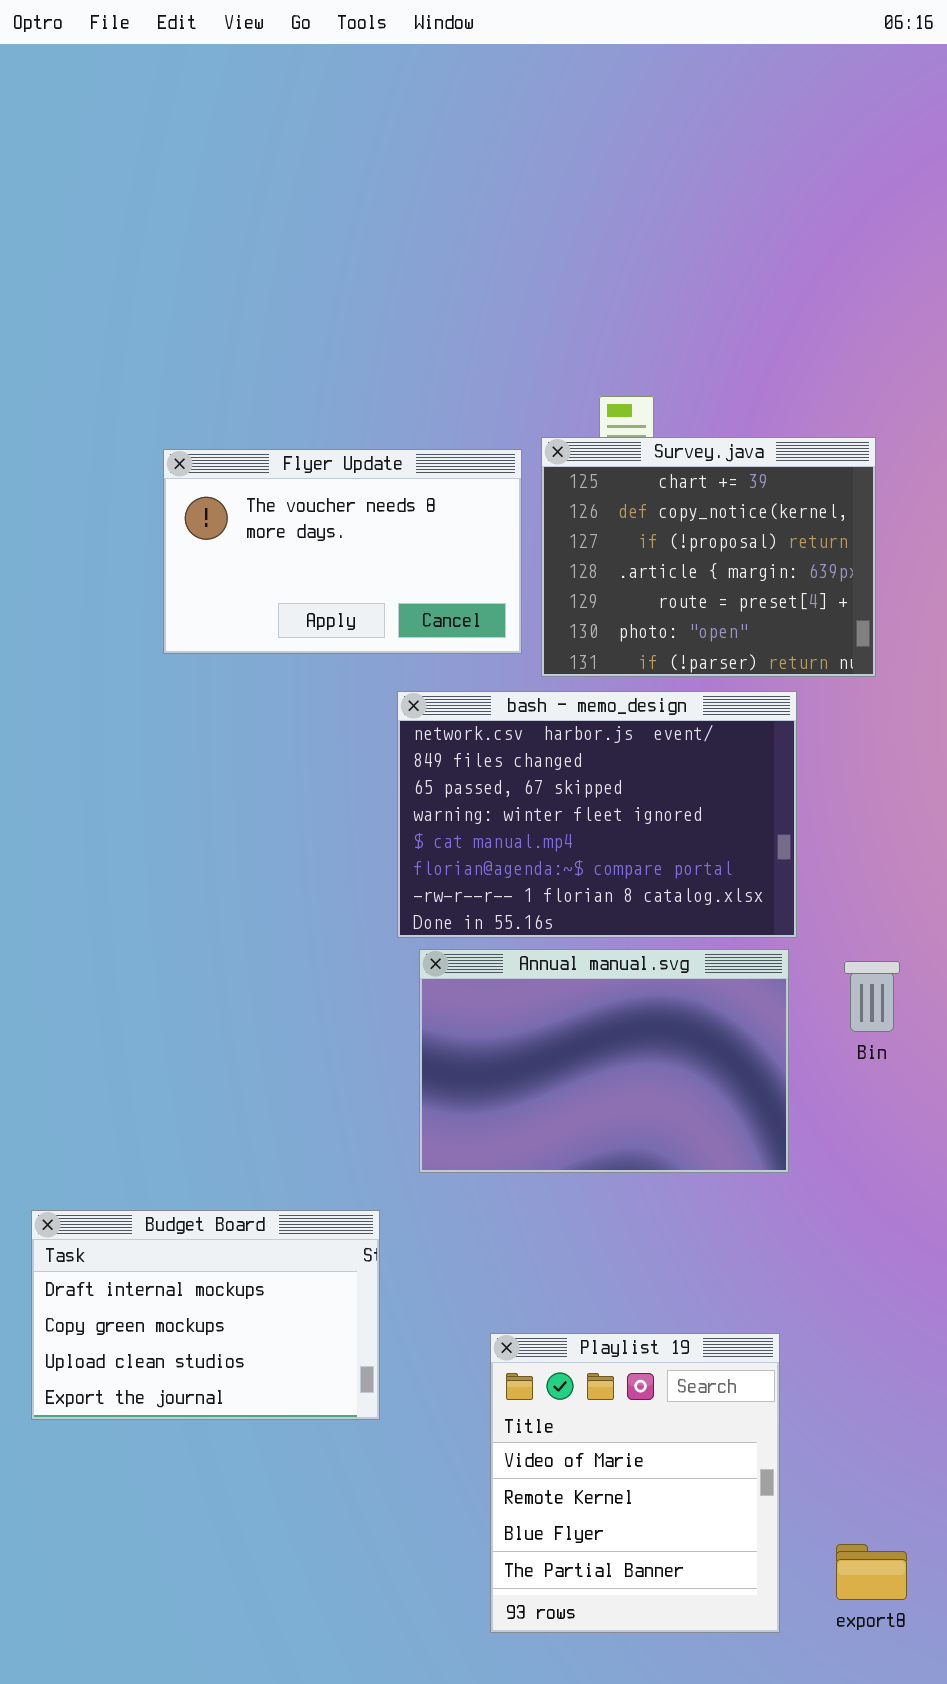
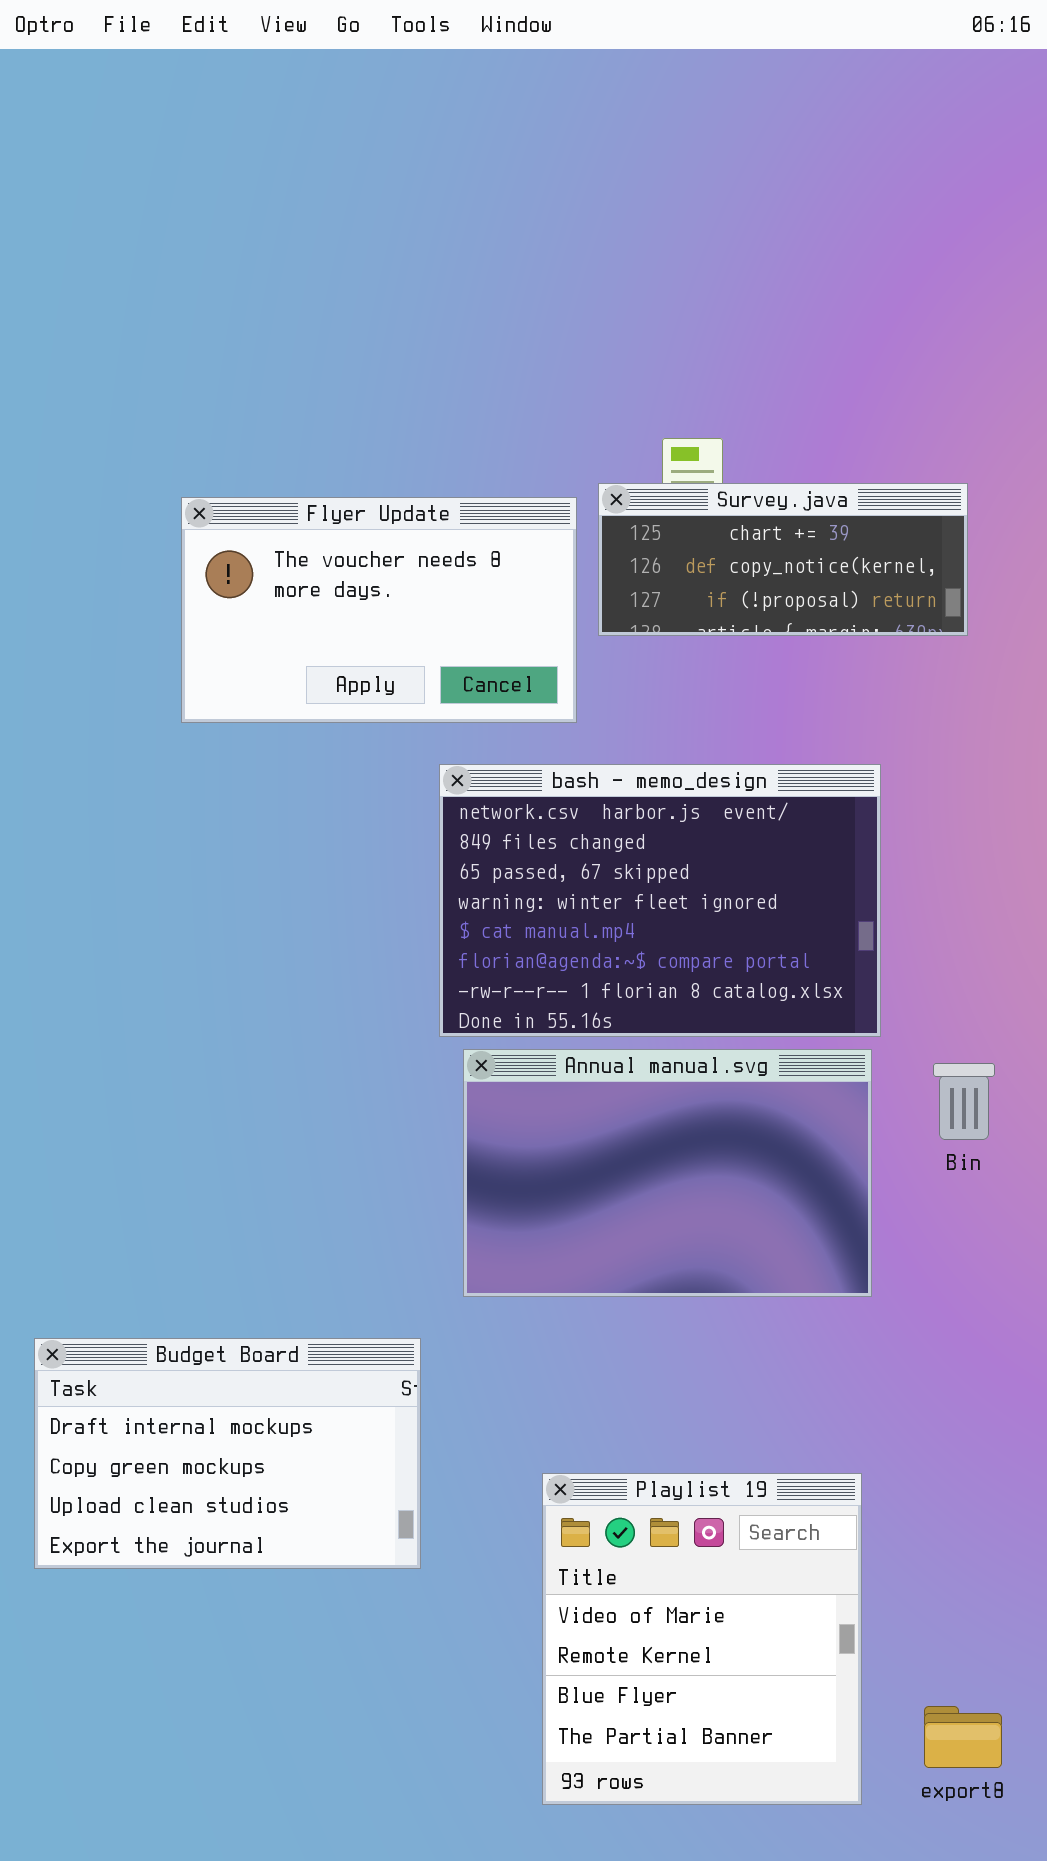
Survey.java: [541,437,876,677] -> [598,483,968,636], resized

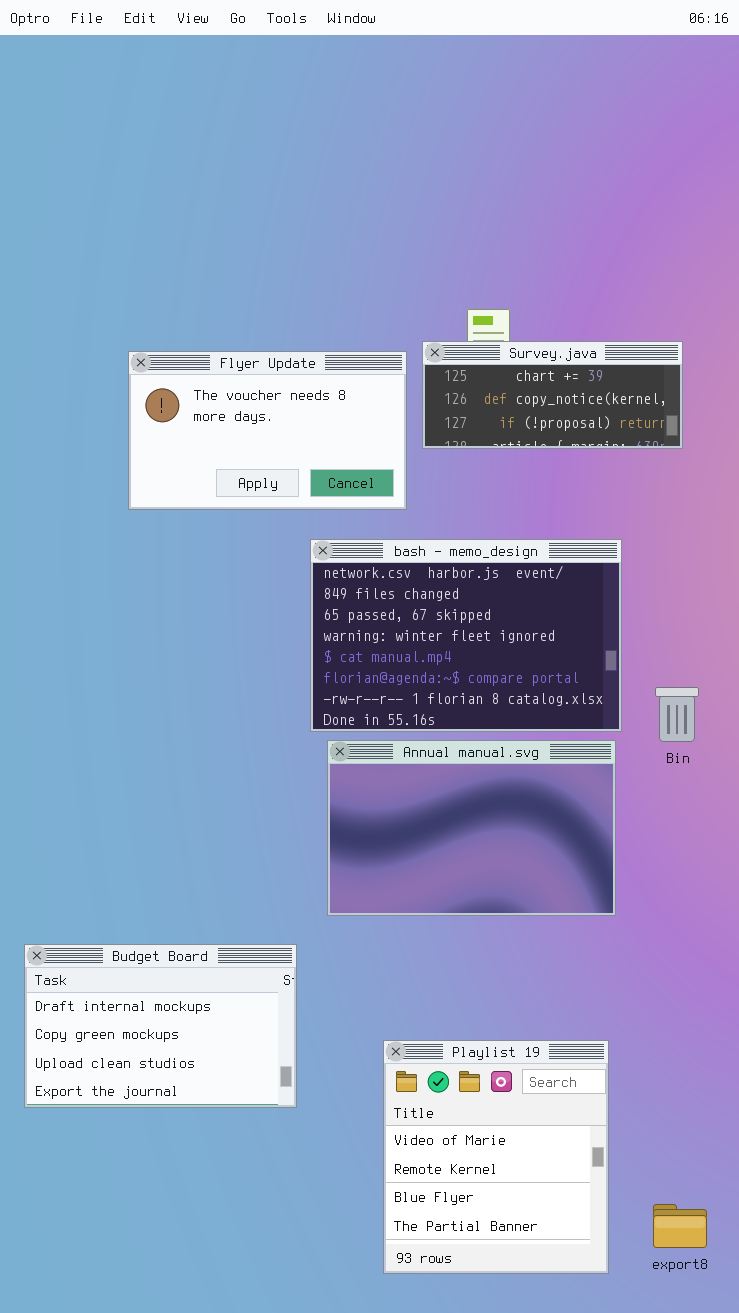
Bin: [933,1063,995,1140] -> [655,687,699,742], moved

